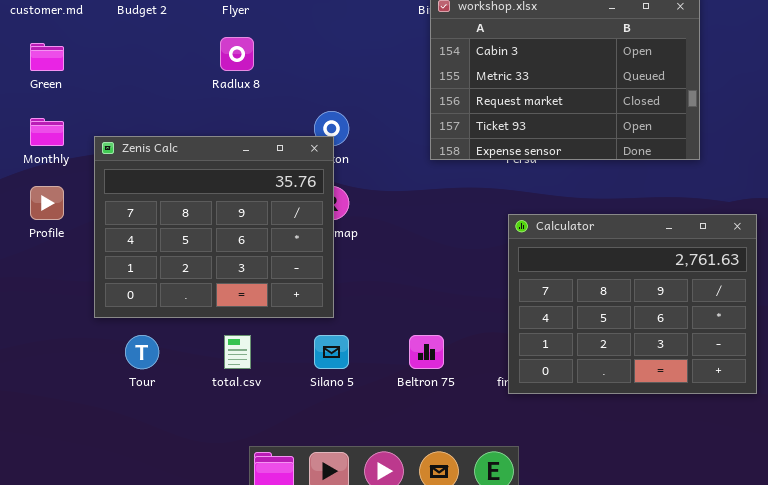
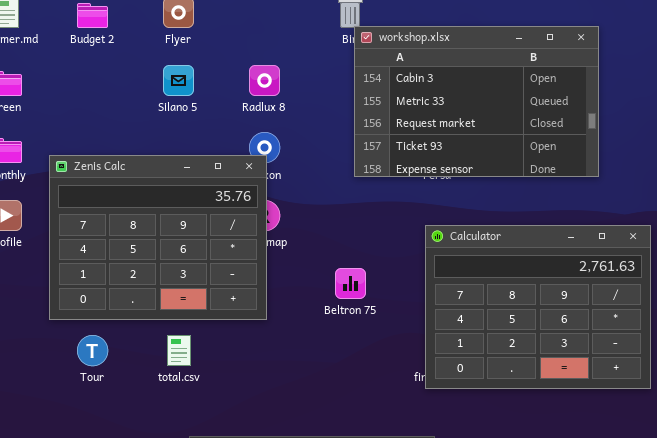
Radlux 8: [220,37,254,71] -> [249,65,280,96], moved
Silano 5: [314,335,349,369] -> [163,65,194,96], moved
Beltron 75: [409,335,444,369] -> [335,268,366,299], moved

